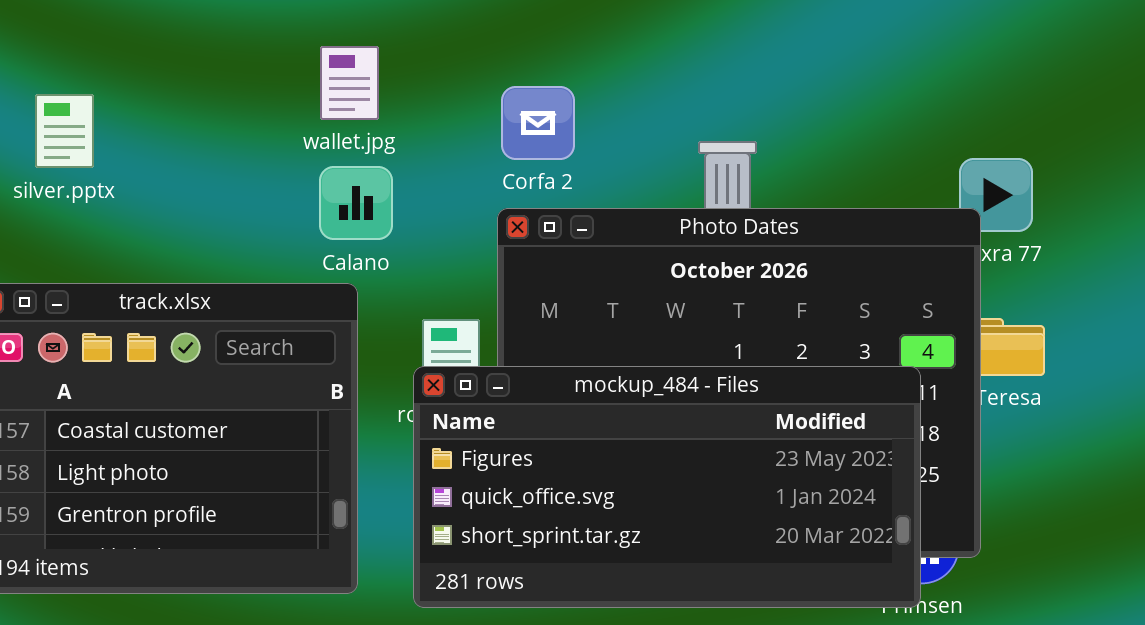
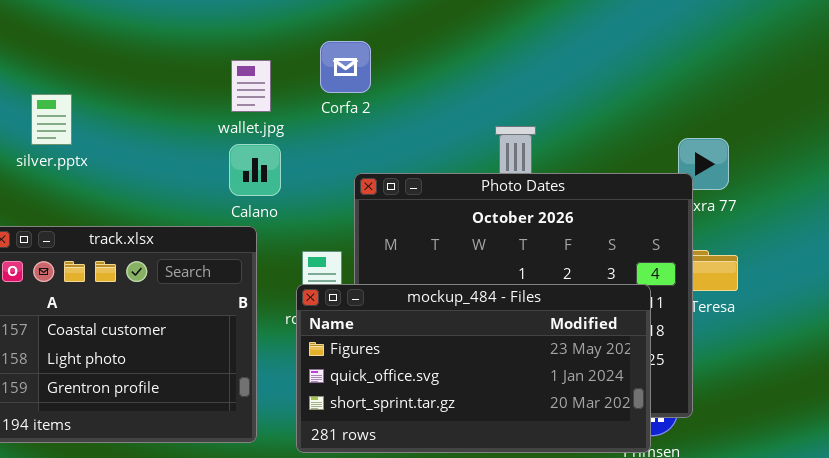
Corfa 2: [501,86,575,160] -> [320,41,371,93], moved

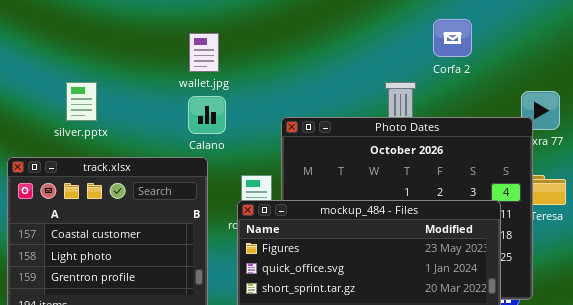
Corfa 2: [320,41,371,93] -> [433,19,472,57], moved
silver.pptx: [31,94,72,145] -> [66,82,97,121], moved

